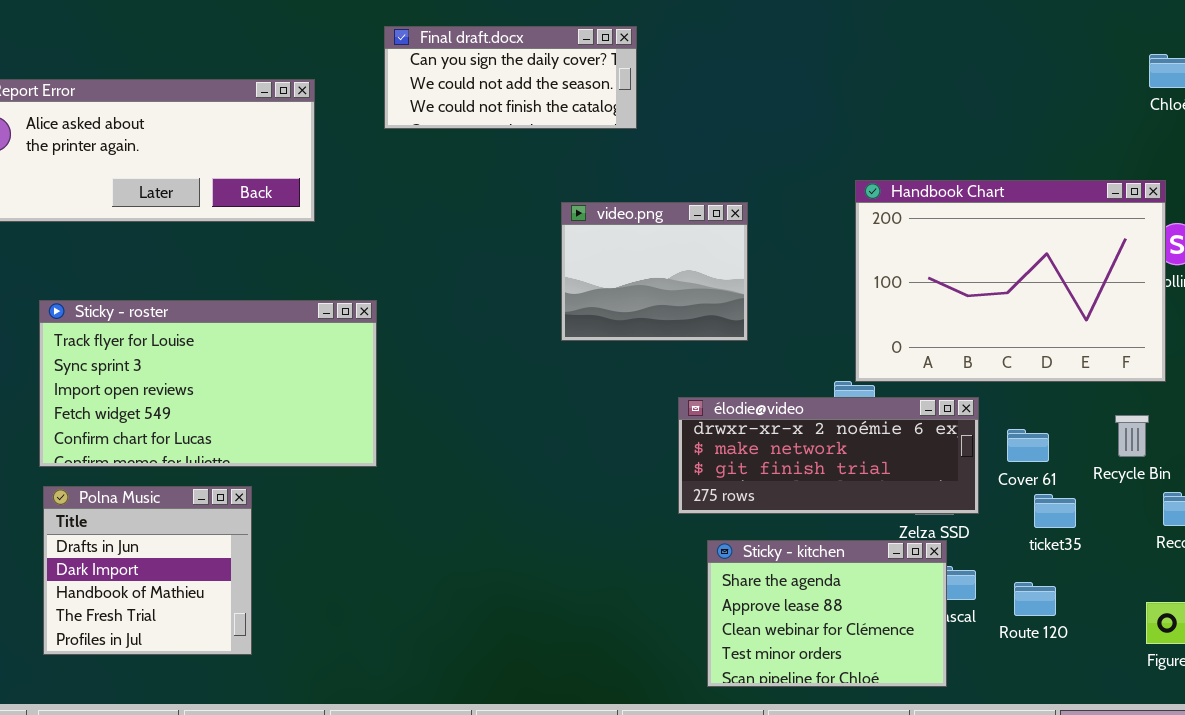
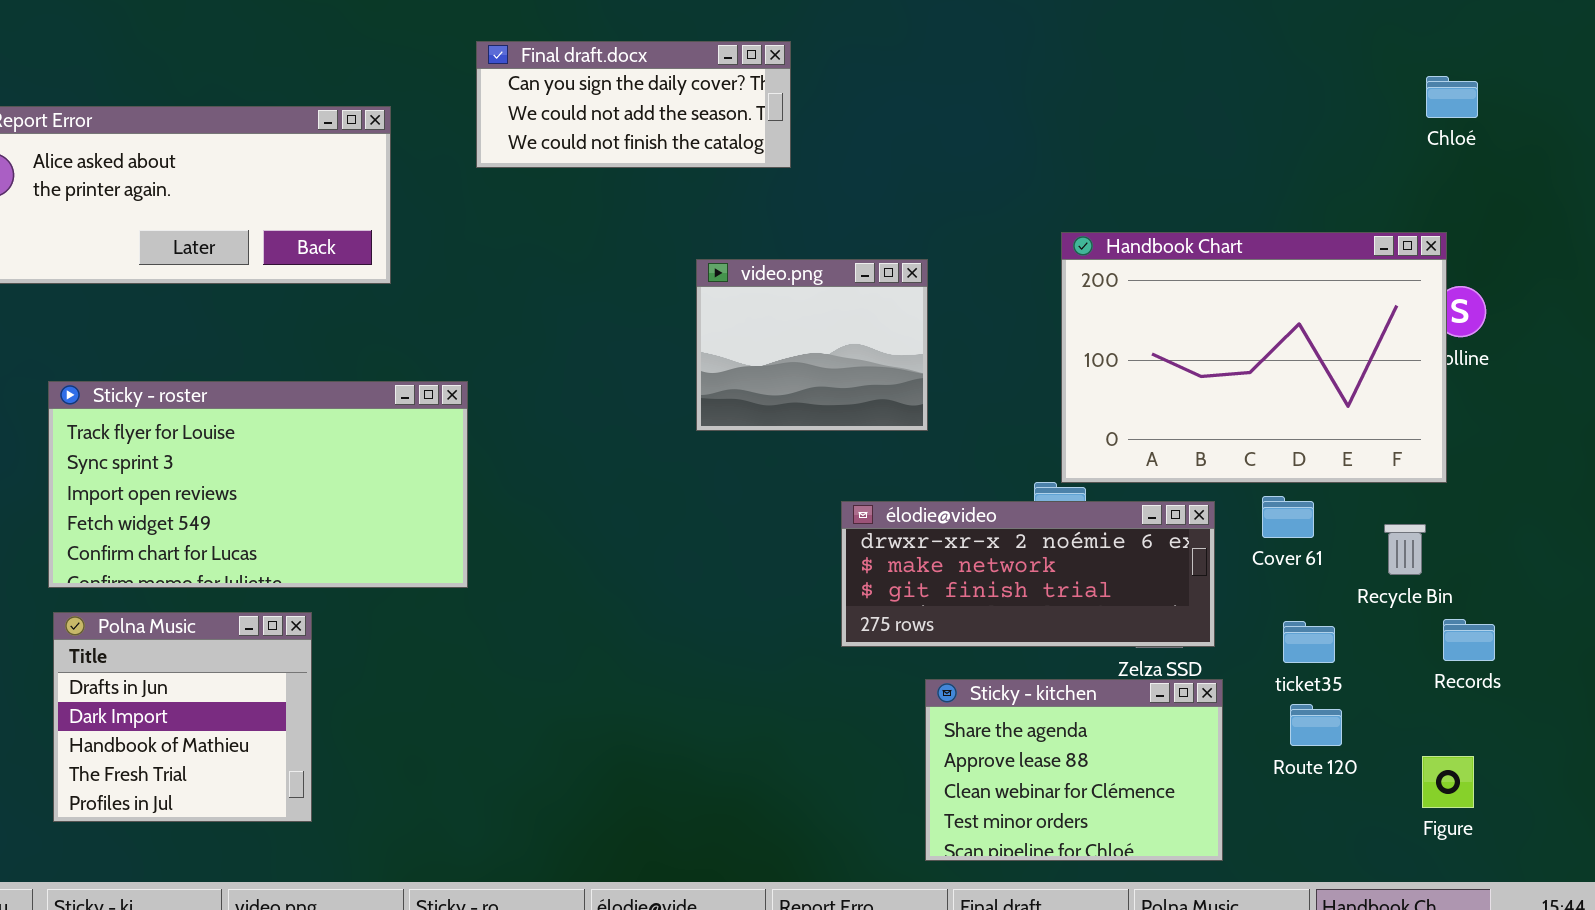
Cover 61: [1007,429,1049,462] -> [1262,496,1314,538], moved
Sticky - kitchen: [707,540,947,687] -> [925,679,1223,861], moved
Route 120: [1014,582,1056,616] -> [1290,704,1342,746], moved

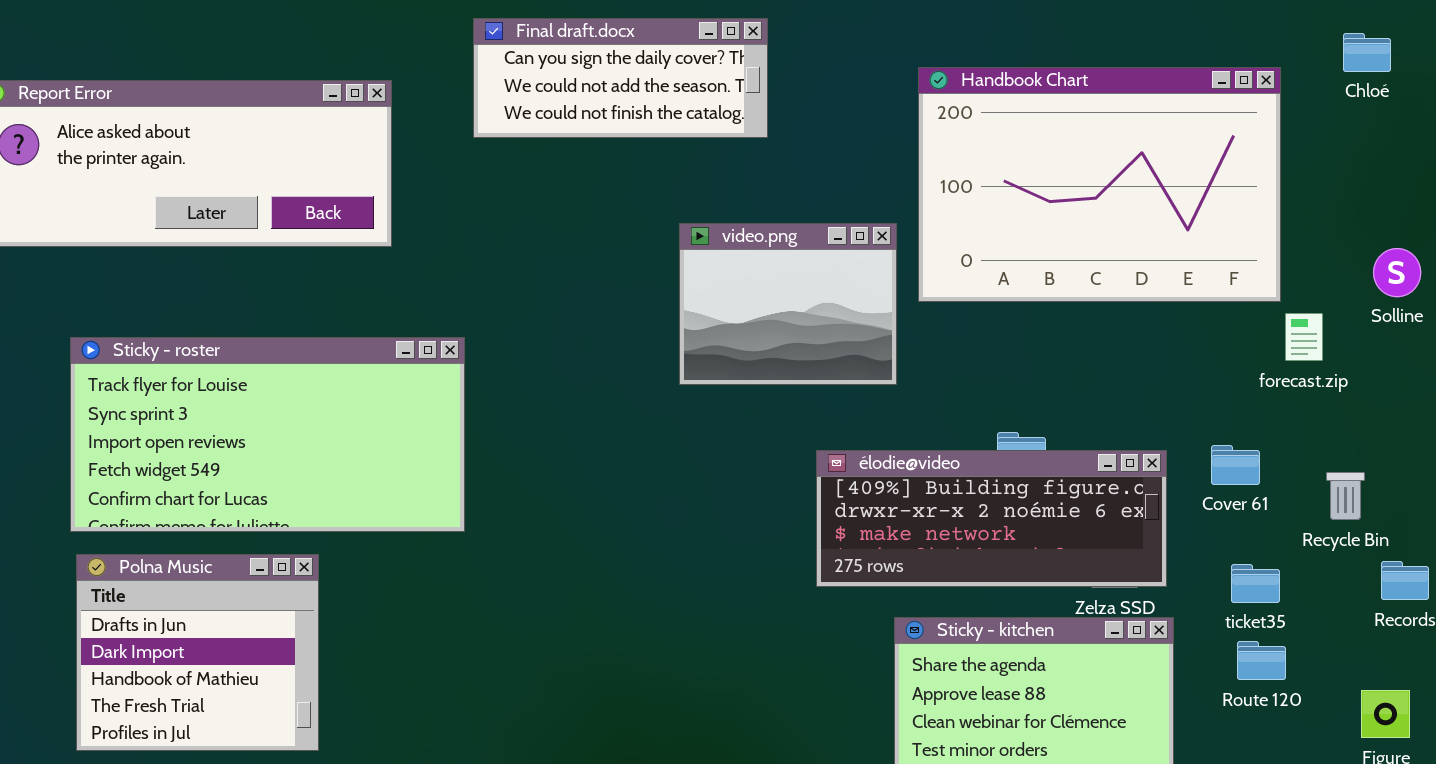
Chloé: [1426,76,1478,118] -> [1343,33,1391,72], moved
Handbook Chart: [1061,232,1447,483] -> [918,67,1281,302], moved
élodie@video: [841,501,1215,647] -> [816,450,1167,587], scrolled up 1 row

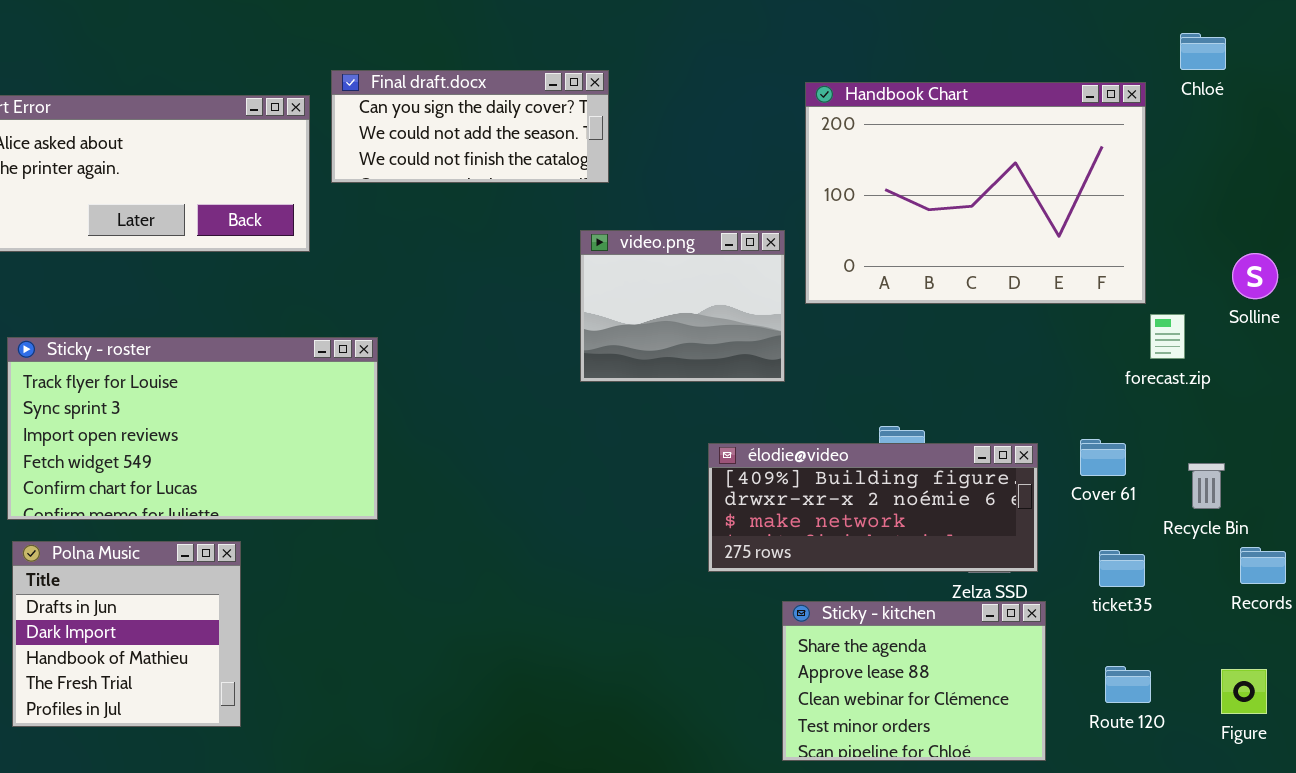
Final draft.docx: [473,18,768,138] -> [331,70,609,183], moved
Chloé: [1343,33,1391,72] -> [1180,33,1226,70], moved
Route 120: [1237,641,1286,680] -> [1105,666,1151,703], moved

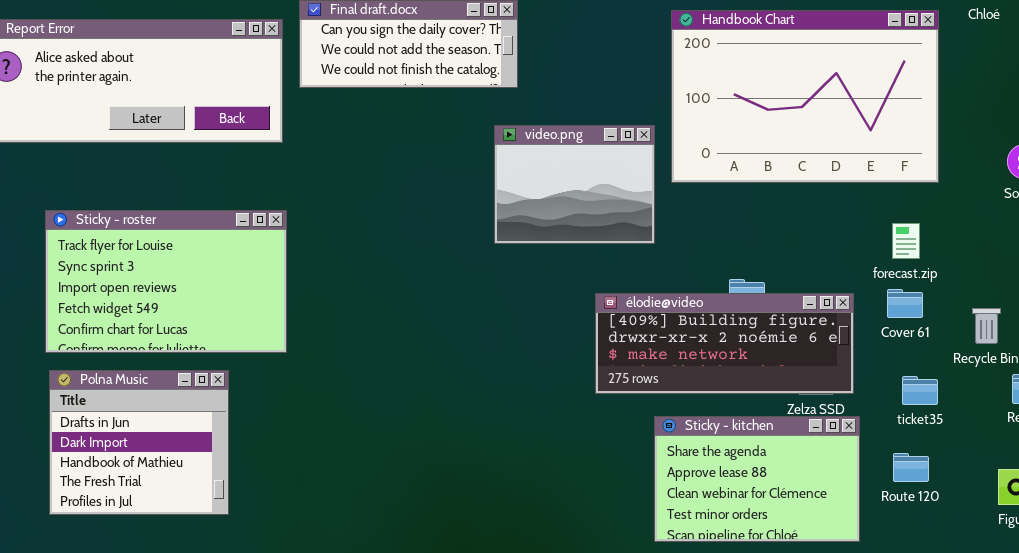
forecast.zip: [1150,314,1185,359] -> [892,223,920,259], moved
Sticky - roster: [7,337,378,520] -> [45,210,287,353], resized
Route 120: [1105,666,1151,703] -> [893,453,929,482], moved

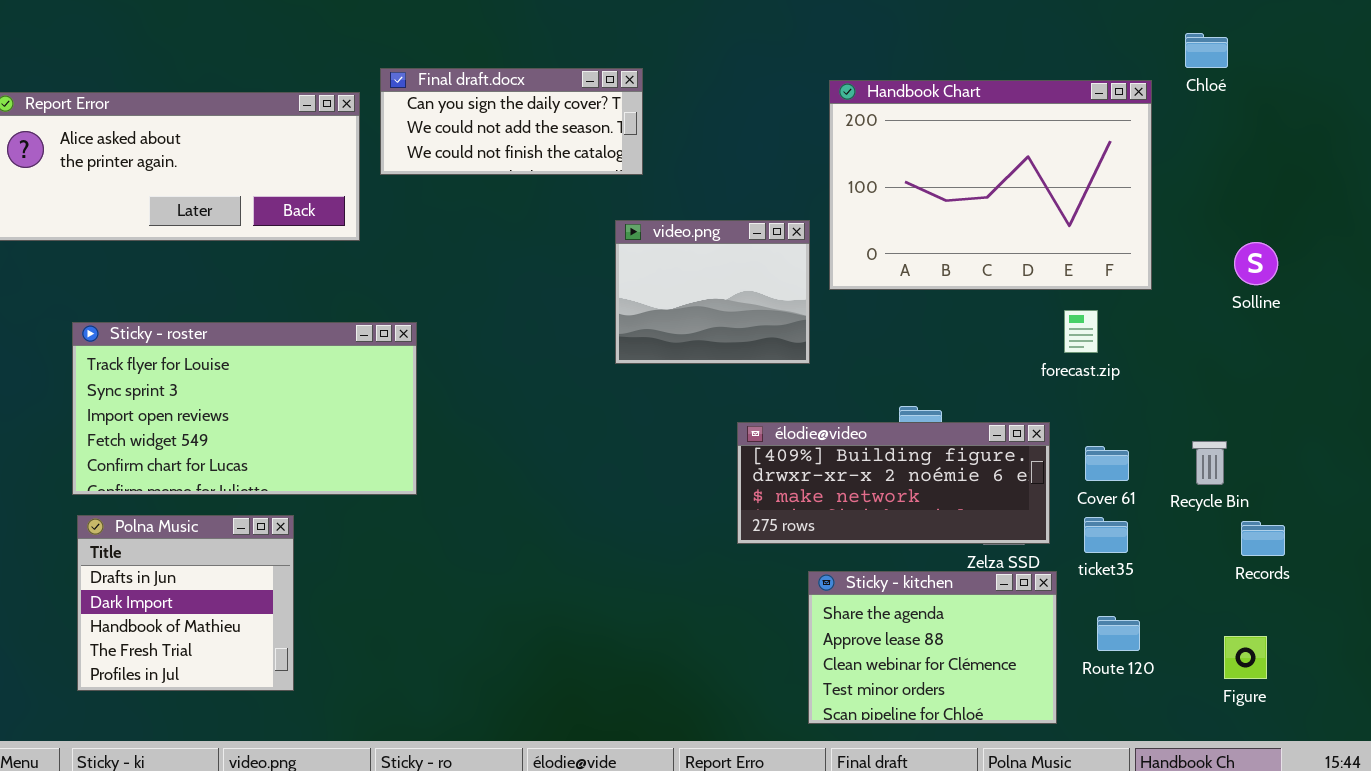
Sticky - roster: [45,210,287,353] -> [72,322,417,495], resized
forecast.zip: [892,223,920,259] -> [1064,310,1098,353], moved
Cover 61: [887,289,923,318] -> [1085,446,1129,481], moved
ticket35: [902,376,938,405] -> [1084,517,1128,553], moved

